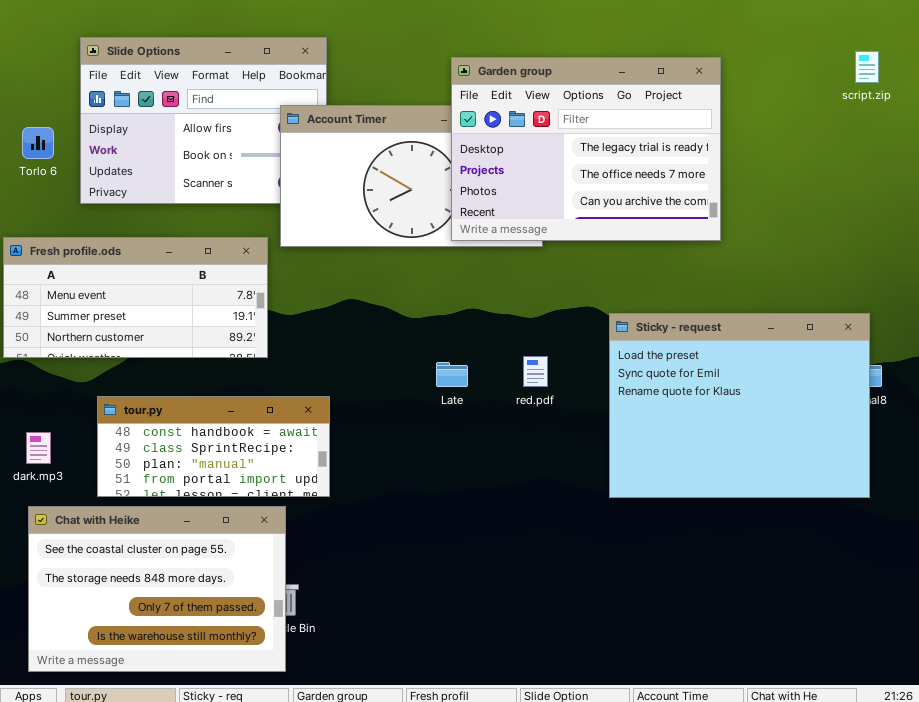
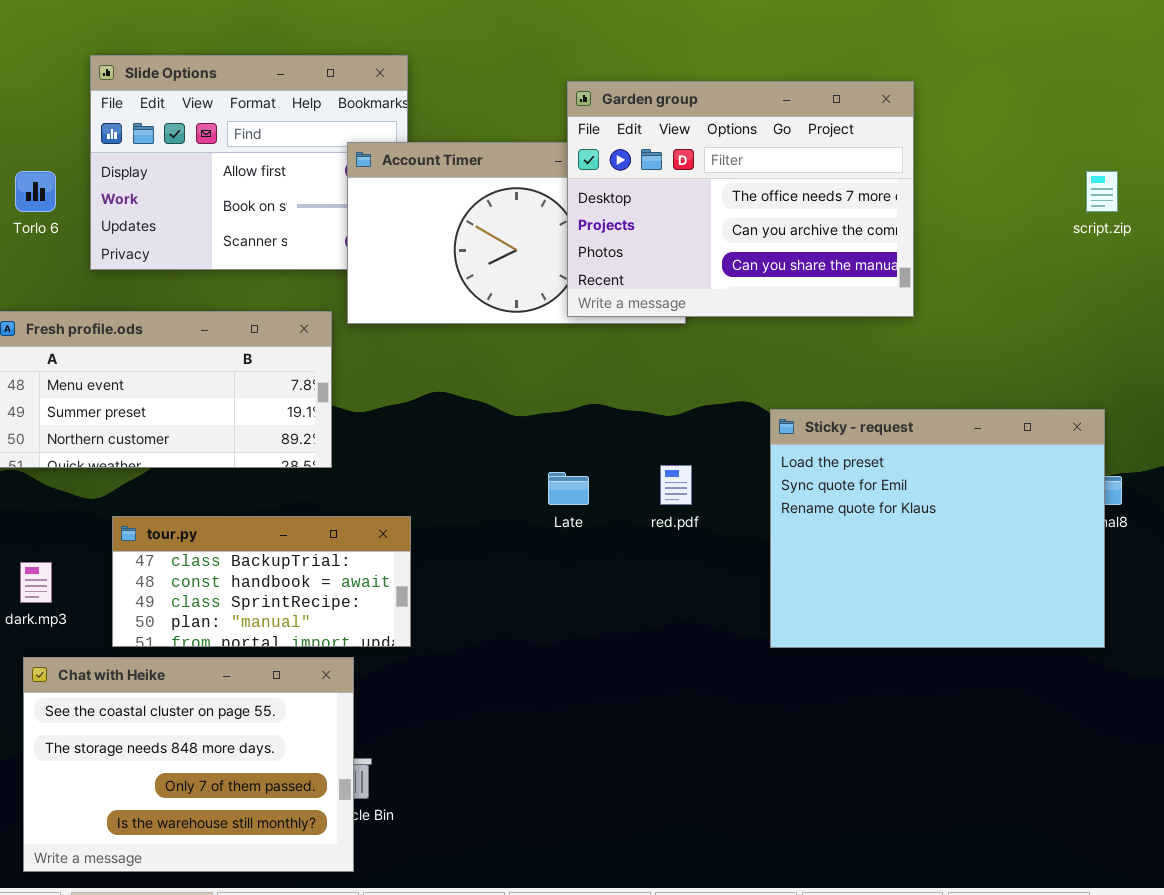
script.zip: [855,51,879,83] -> [1086,171,1118,212], moved
Garden group: [451,57,721,241] -> [567,81,914,317], scrolled down 1 row
tour.py: [97,396,330,497] -> [112,516,411,647], scrolled up 1 row

